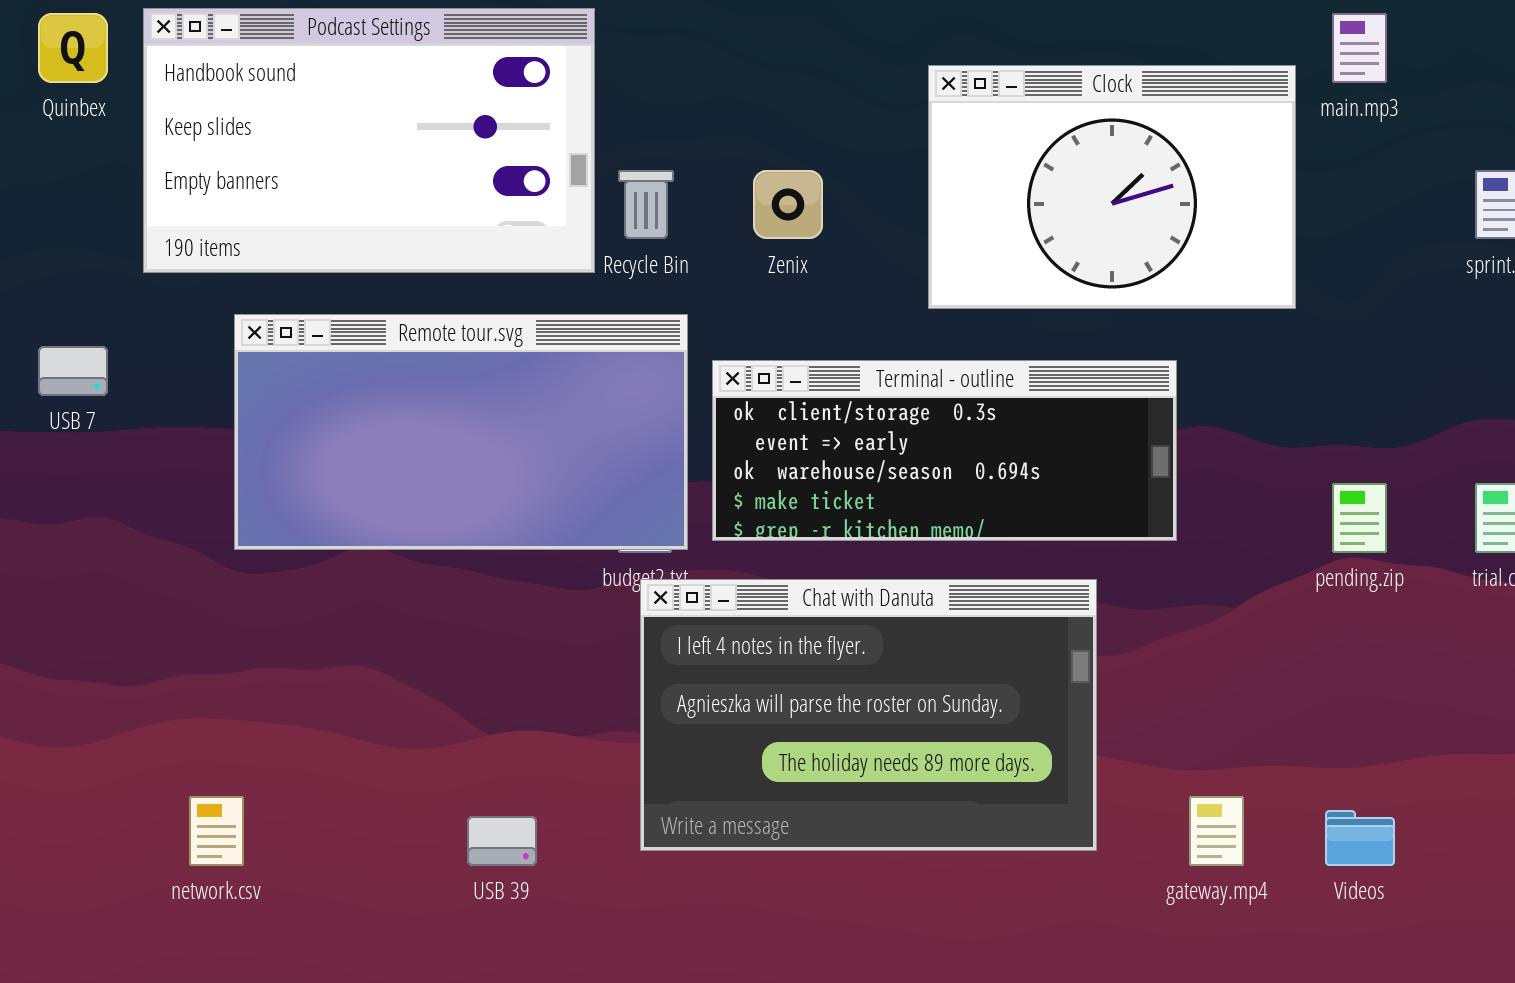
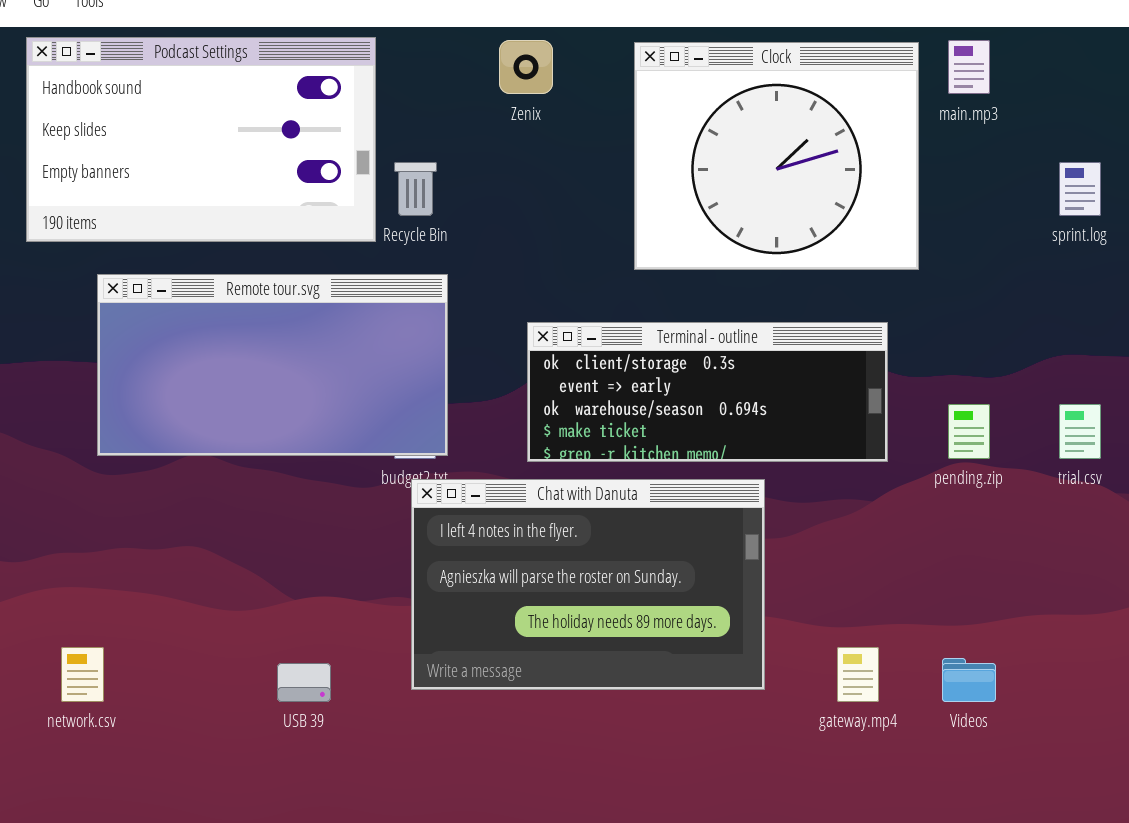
Clock: [928,65,1296,309] -> [634,42,919,270], resized
Zenix: [753,170,823,239] -> [499,40,553,94], moved
Terminal - outline: [712,360,1177,541] -> [527,322,888,462], moved

